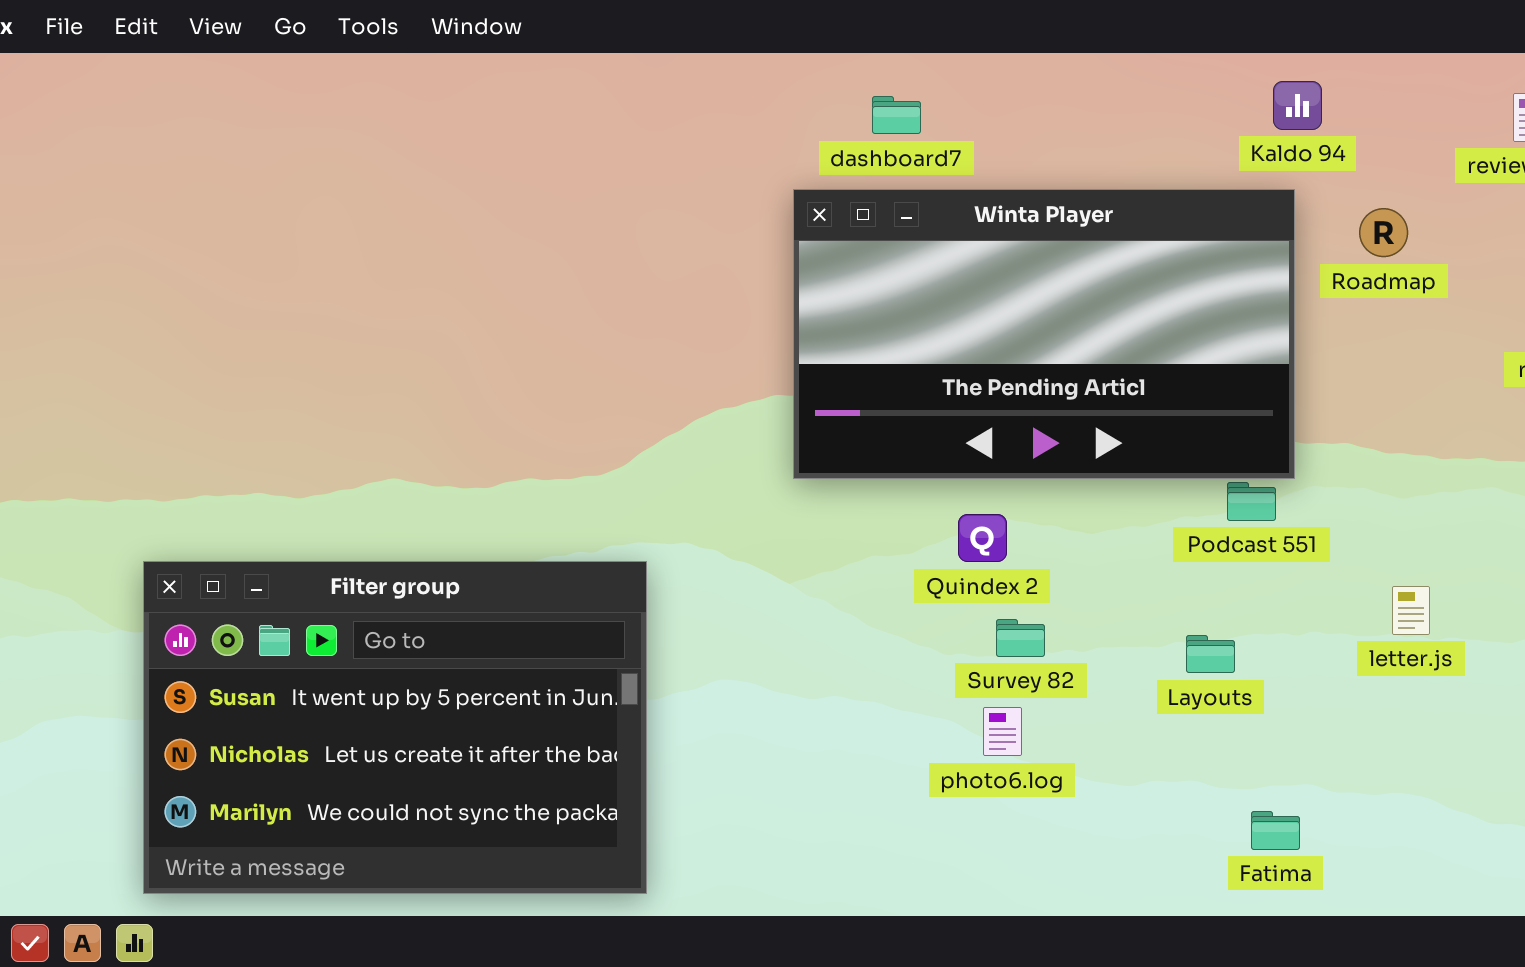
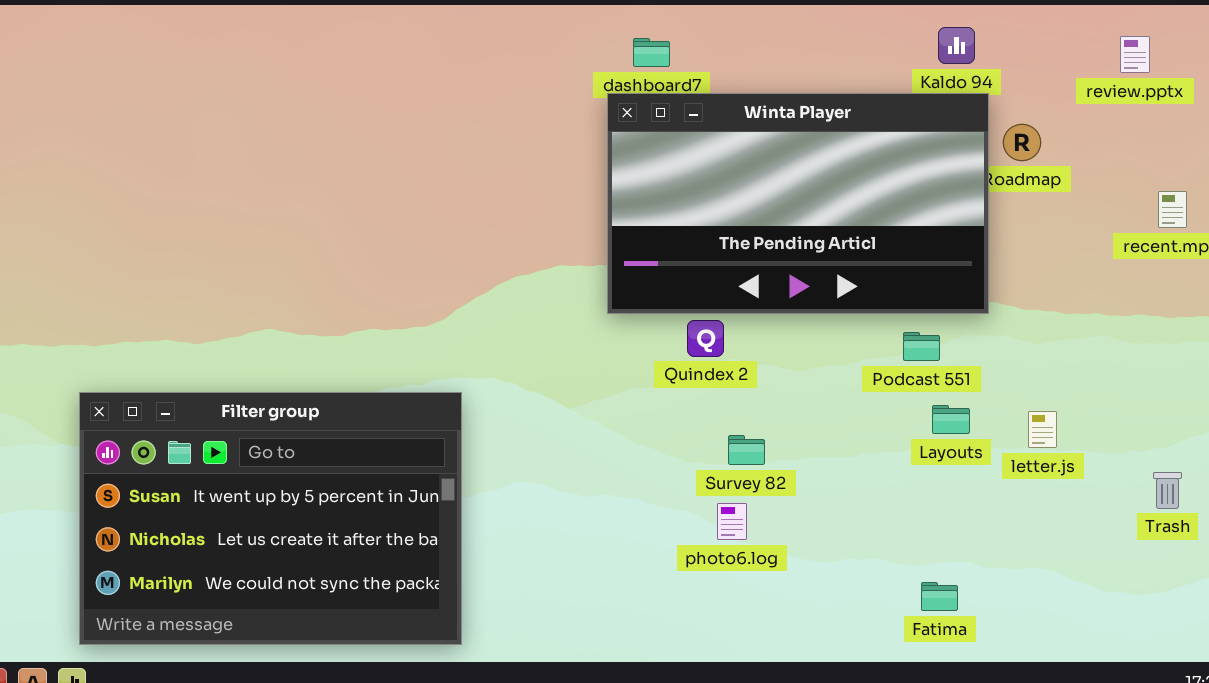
Winta Player: [793,189,1295,479] -> [607,93,989,314], moved
Quindex 2: [958,514,1007,562] -> [687,320,724,357], moved
Layouts: [1186,635,1235,673] -> [932,405,970,434], moved

